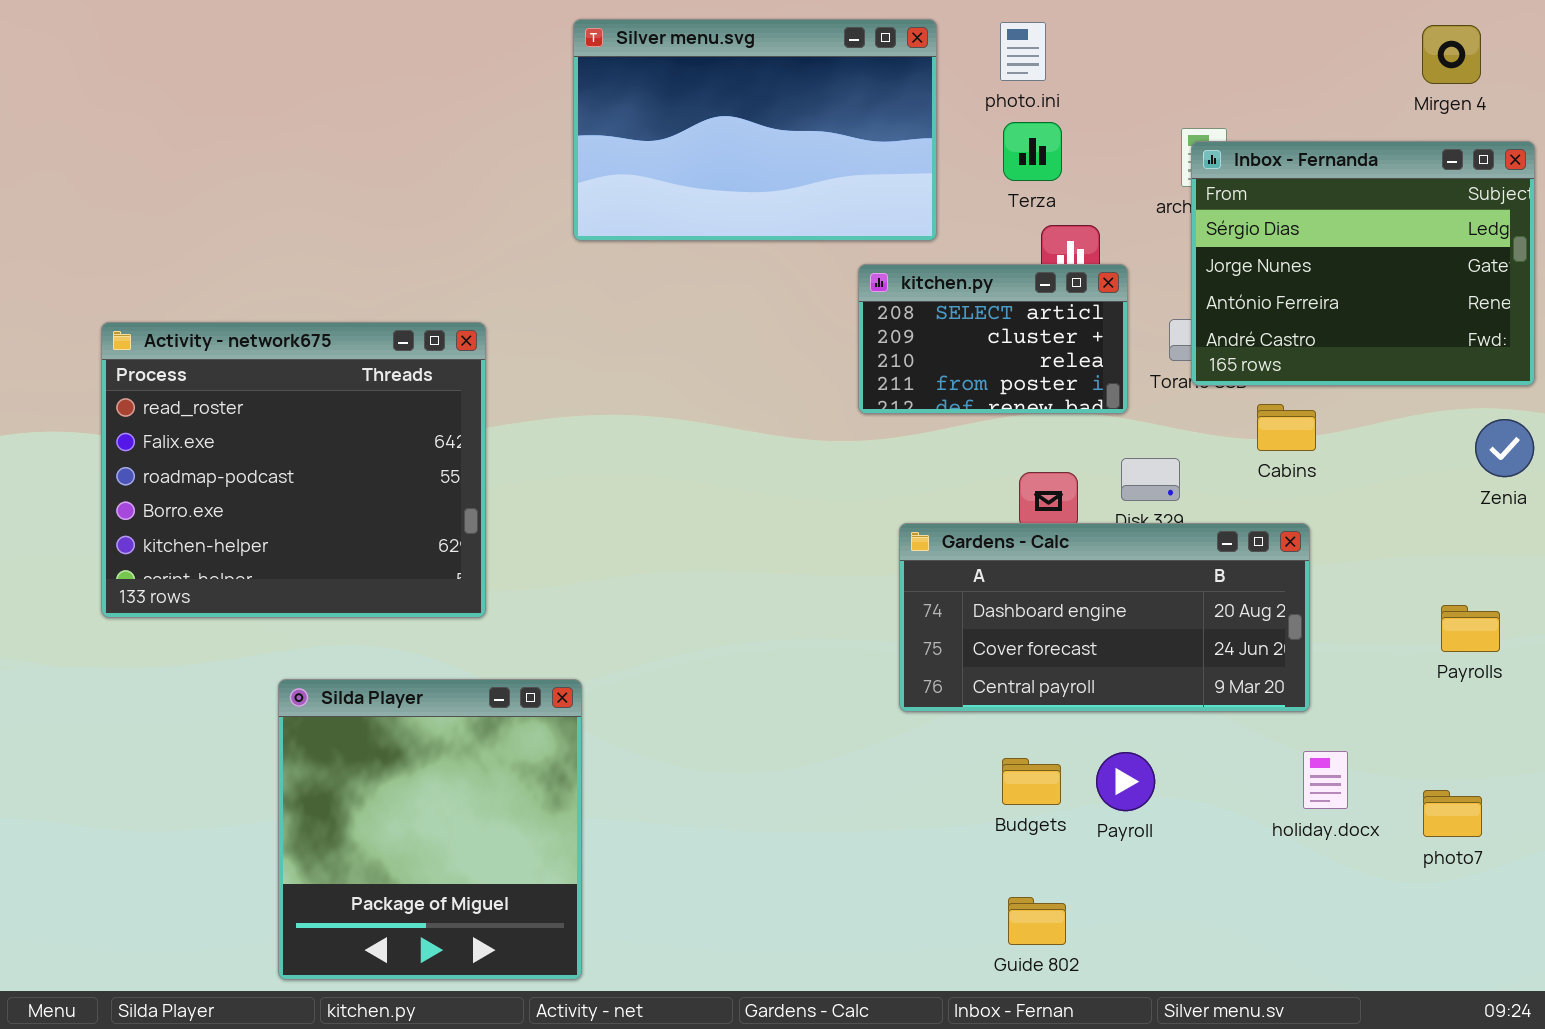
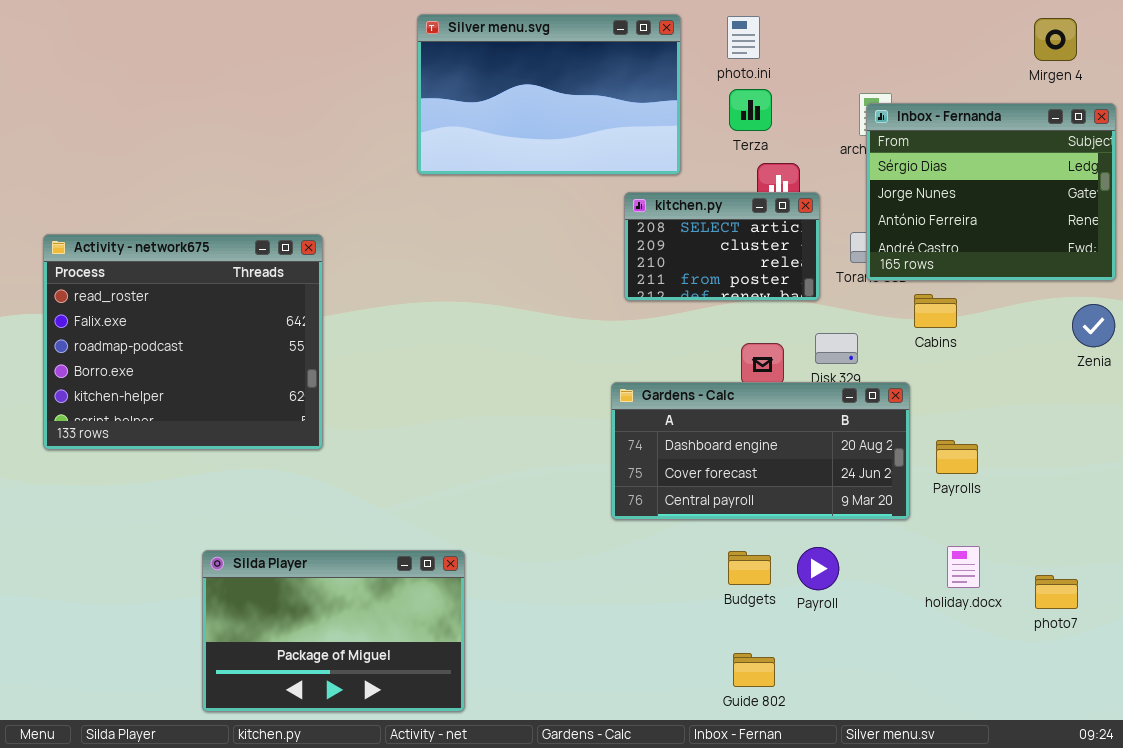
Activity - network675: [101,322,486,618] -> [43,234,323,450], moved
Gardens - Calc: [899,523,1310,712] -> [611,382,910,520], moved
Payrolls: [1441,605,1500,652] -> [936,440,978,474], moved
Silda Player: [278,679,582,980] -> [202,550,465,712], resized

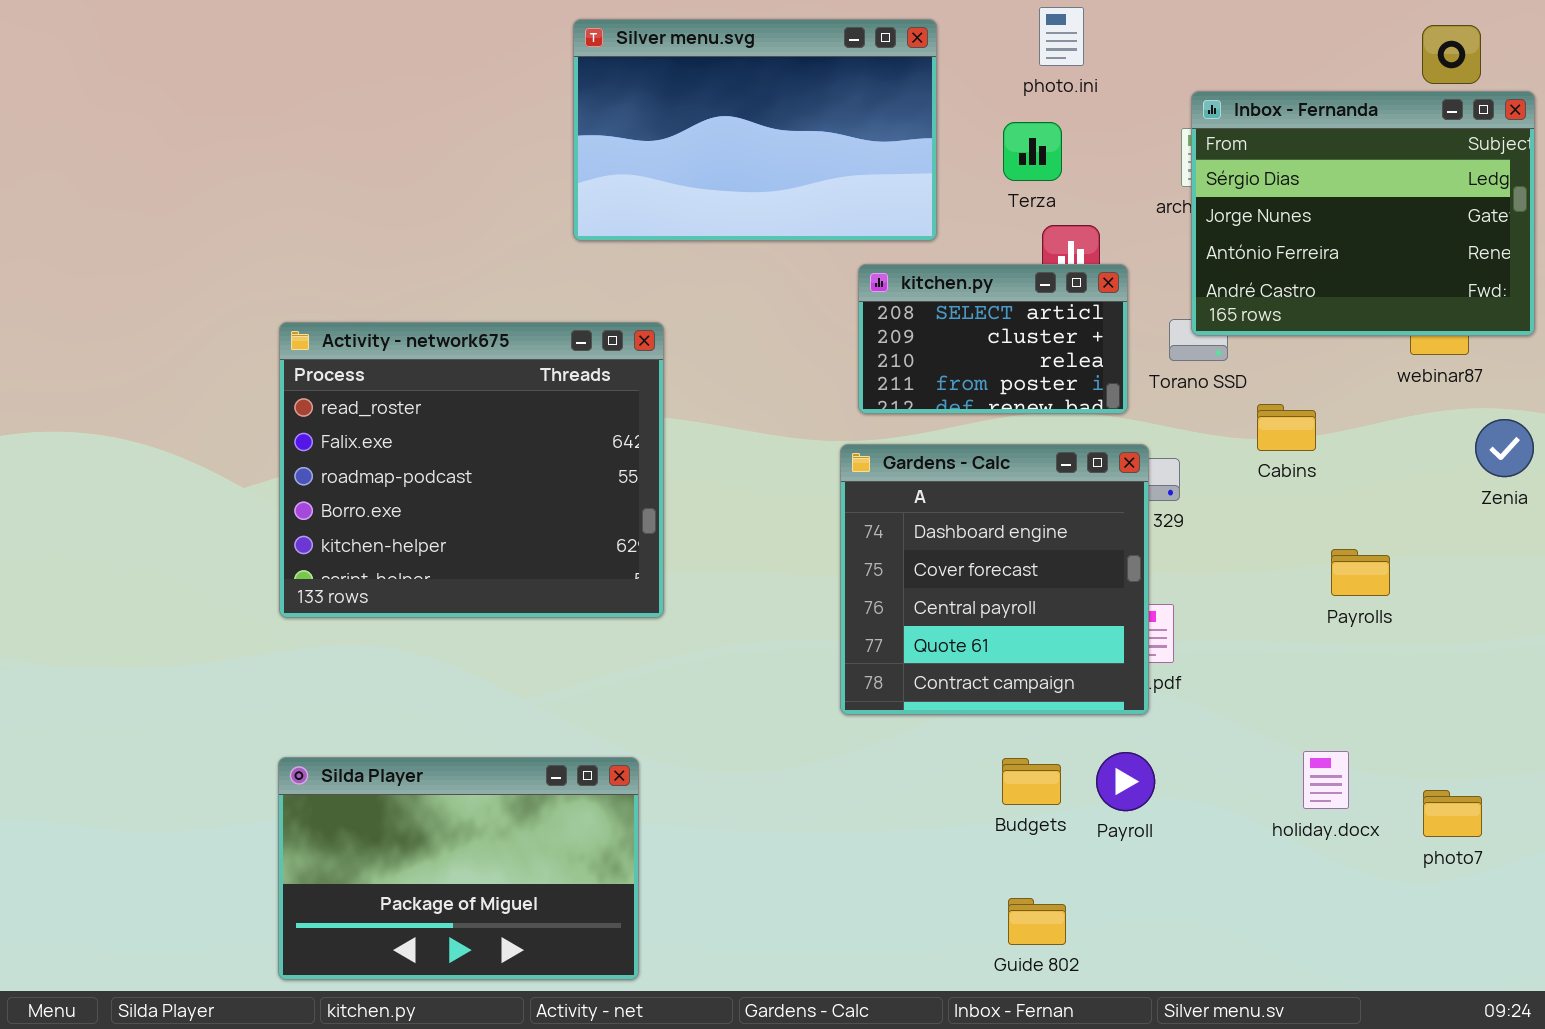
photo.ini: [727,16,760,59] -> [1039,7,1084,66], moved
Inbox - Fernanda: [866,103,1116,281] -> [1191,91,1535,336], moved
Activity - network675: [43,234,323,450] -> [279,322,664,618], moved
Gardens - Calc: [611,382,910,520] -> [840,444,1149,715], resized
Payrolls: [936,440,978,474] -> [1331,549,1390,596], moved

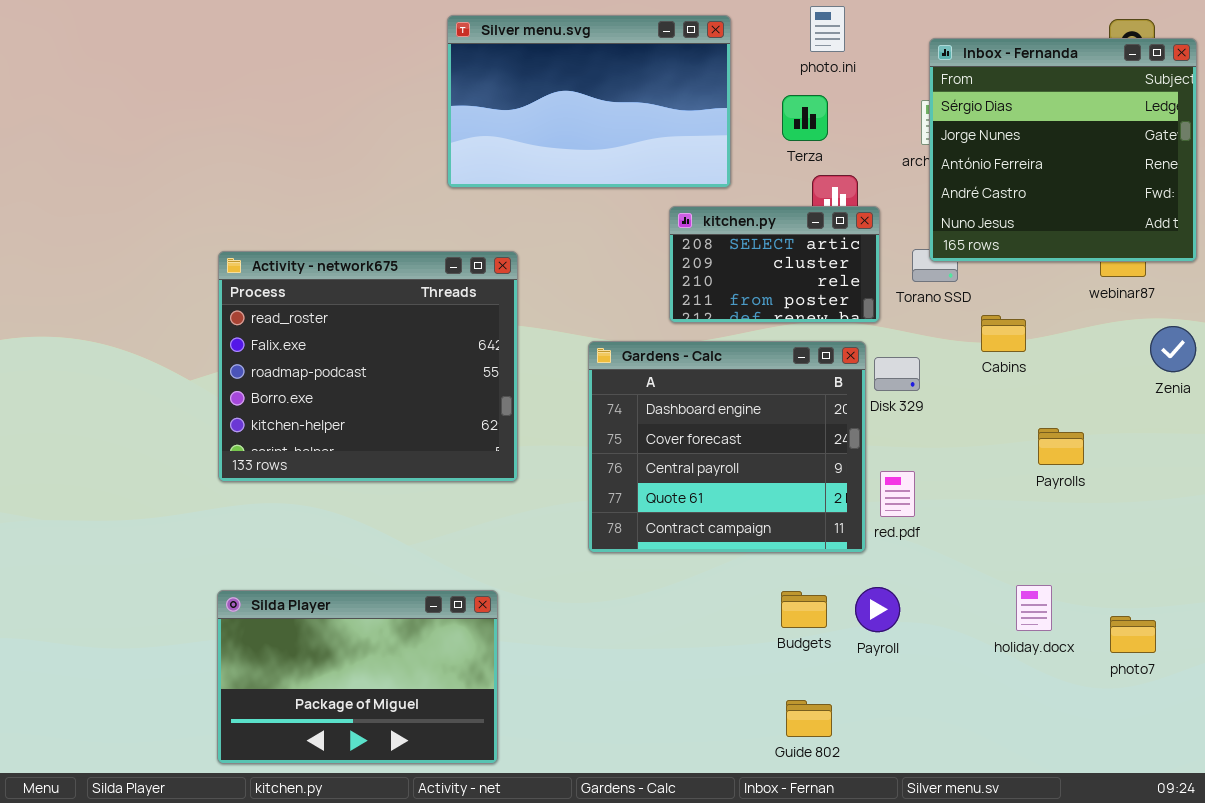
Inbox - Fernanda: [1191,91,1535,336] -> [929,38,1197,262], resized
Gardens - Calc: [840,444,1149,715] -> [588,341,866,553], moved, resized

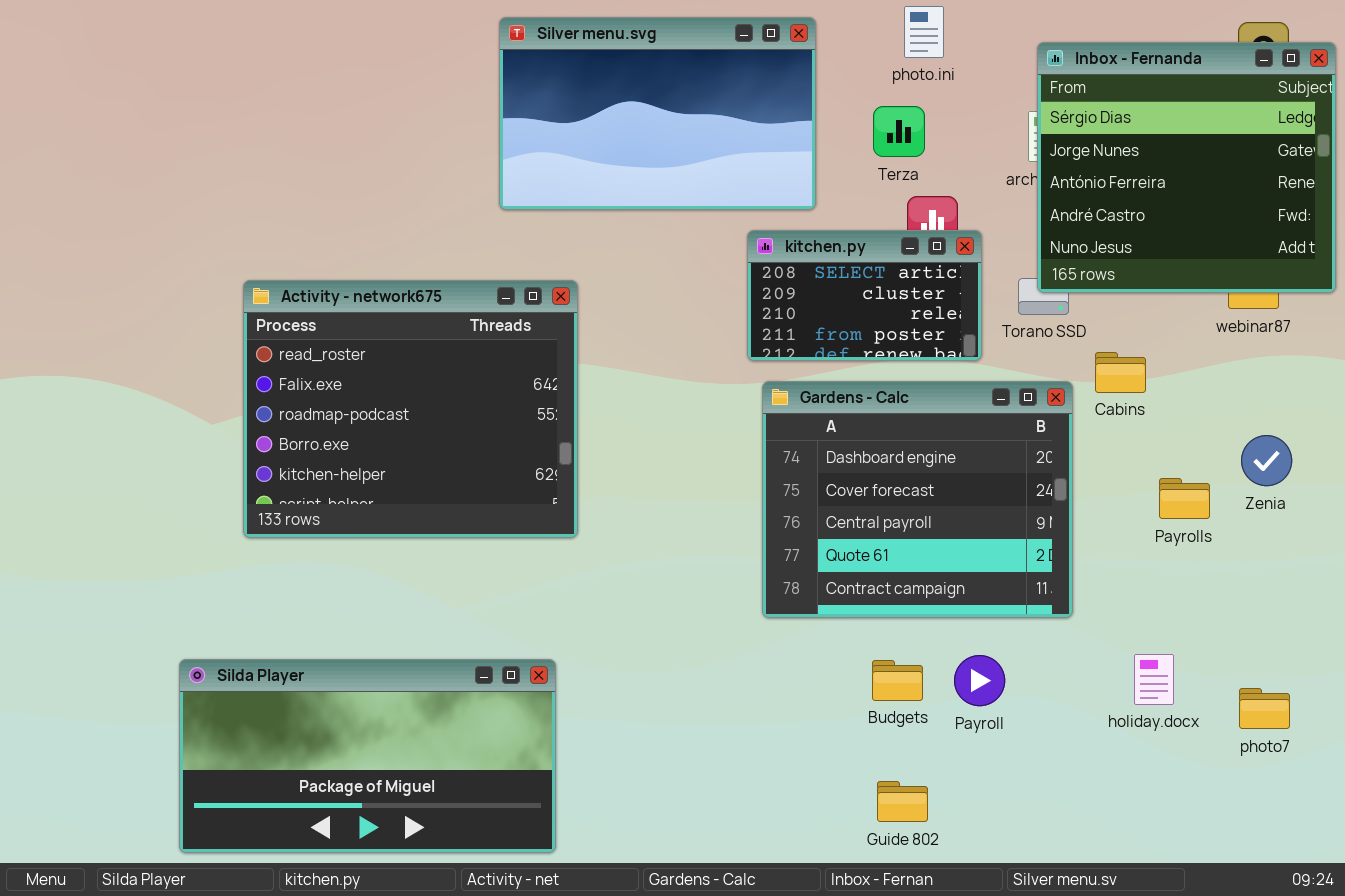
Zenia: [1150,326,1196,372] -> [1241,435,1292,486], moved
Gardens - Calc: [588,341,866,553] -> [762,381,1073,618], moved
Silda Player: [217,590,498,764] -> [179,659,556,853], resized

